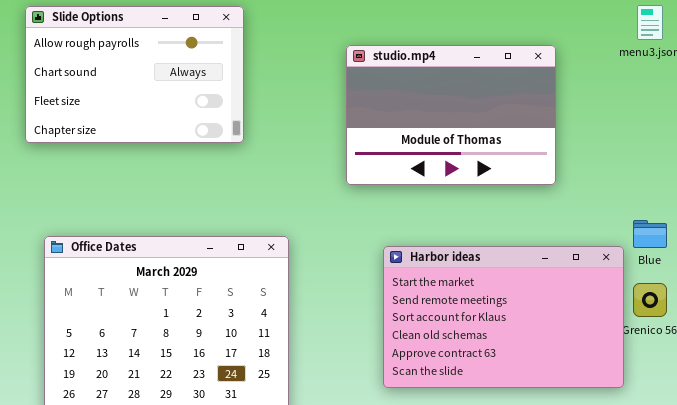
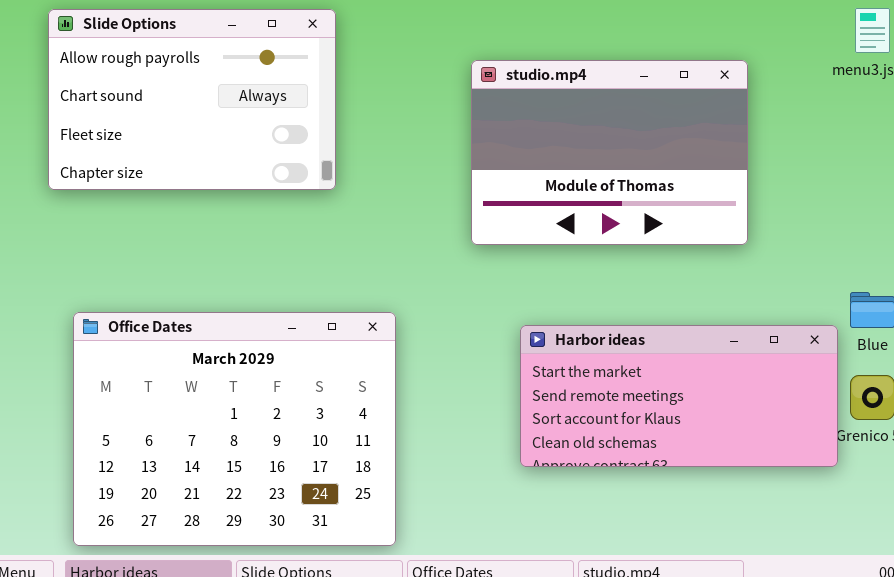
Harbor ideas: [383,246,624,388] -> [520,325,838,467], resized

